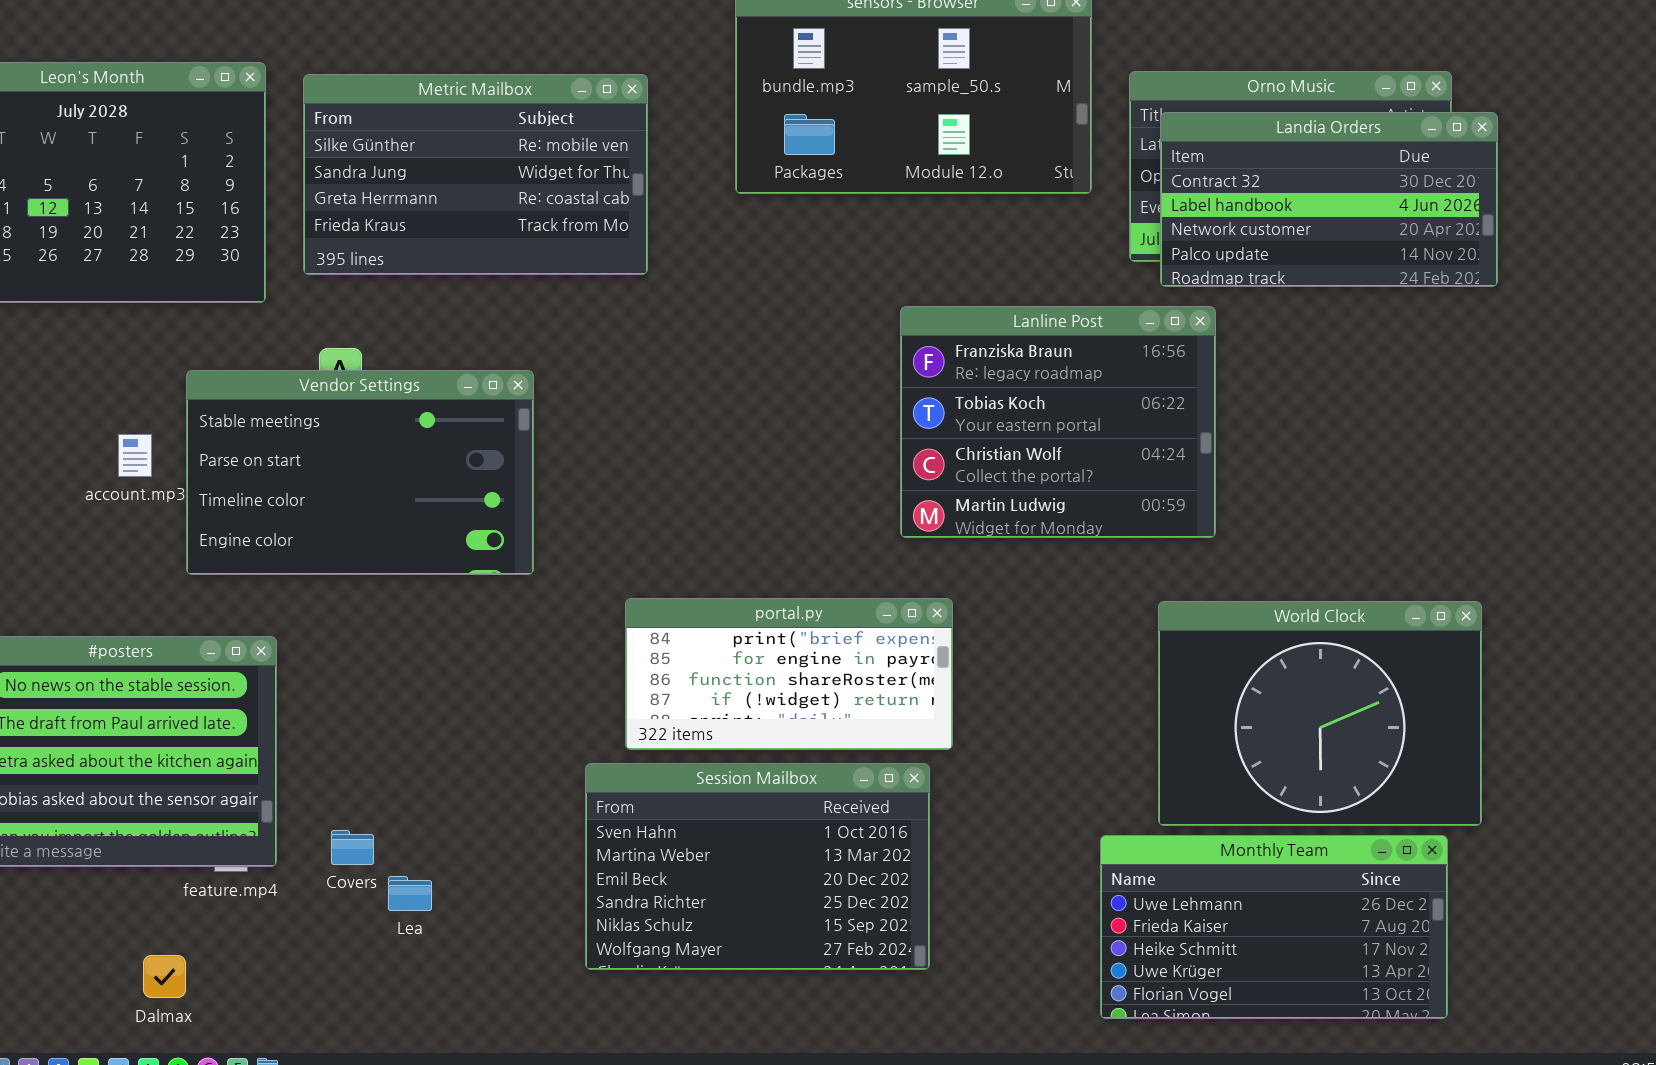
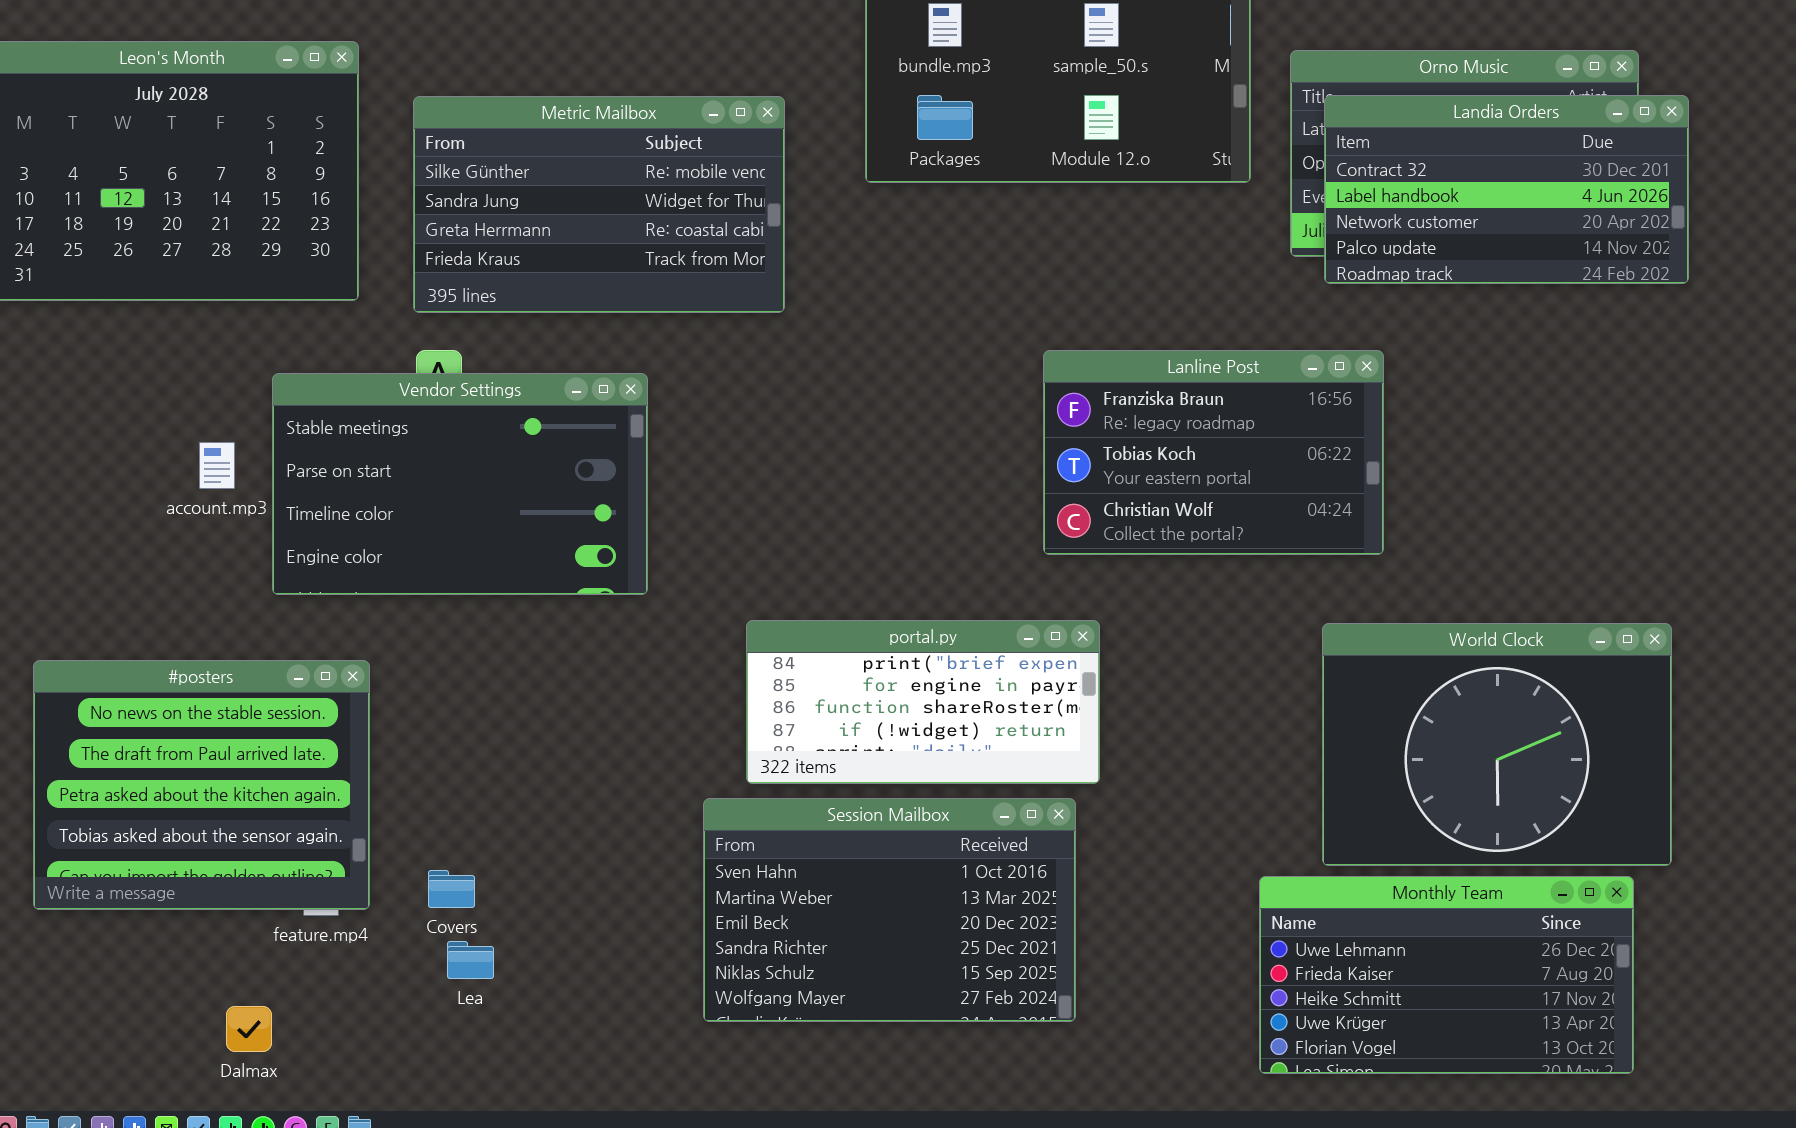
Metric Mailbox: [303,74,648,275] -> [413,96,785,313], moved
Lanline Post: [900,306,1216,538] -> [1043,350,1384,555], resized
Lea: [388,876,432,911] -> [447,941,494,979], moved

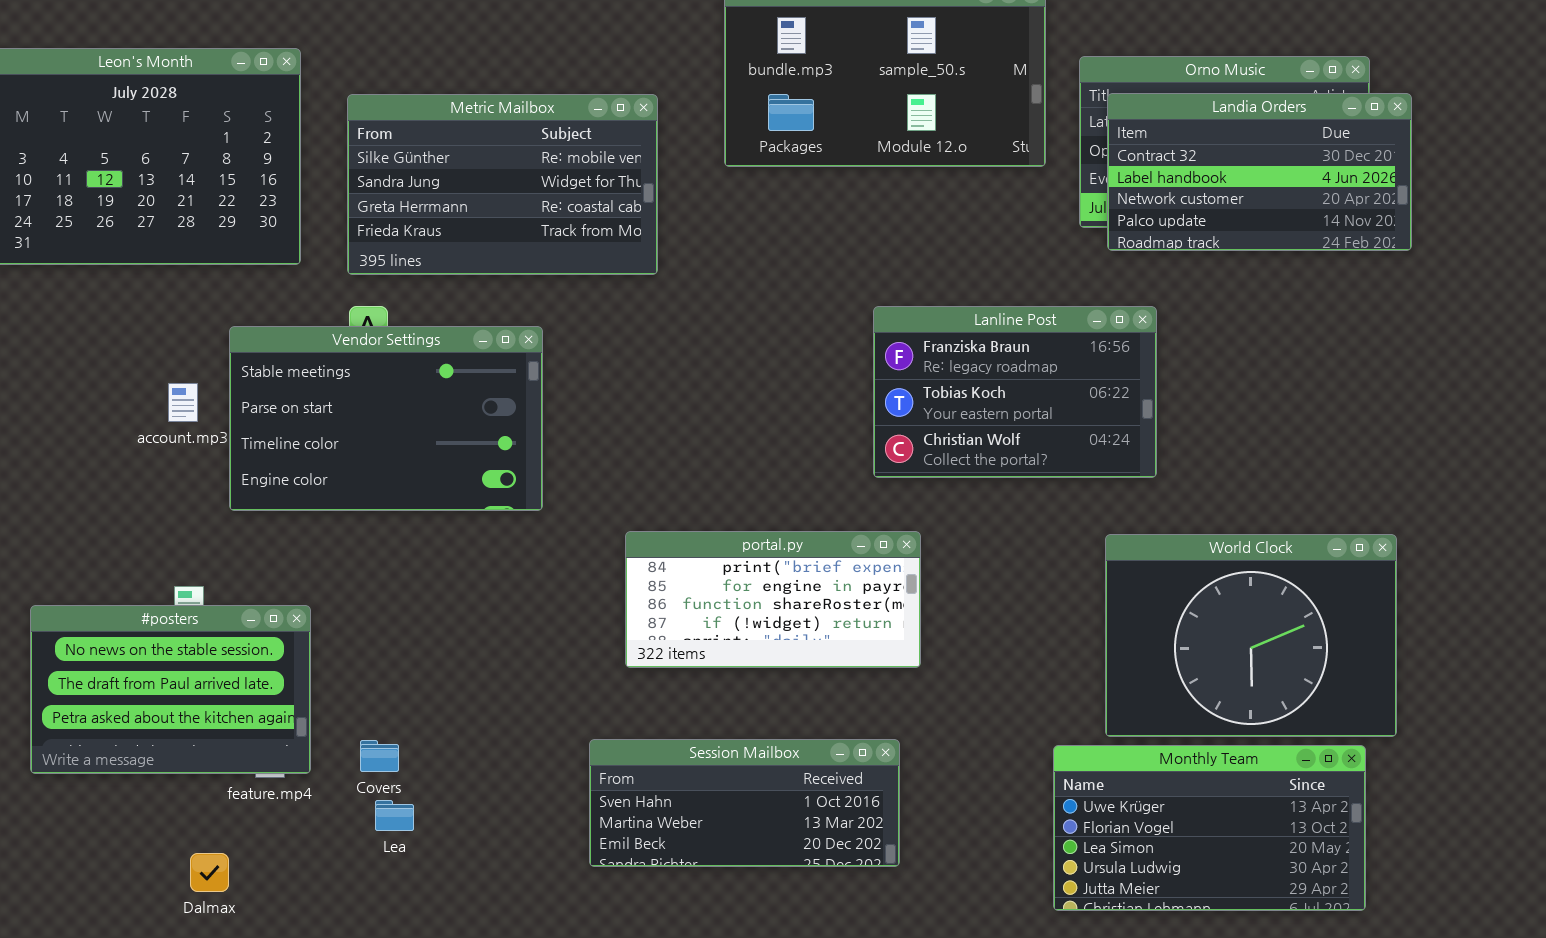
#posters: [33,660,370,910] -> [30,605,311,774], resized
Session Mailbox: [703,798,1076,1022] -> [589,739,900,867], resized
Monthly Team: [1259,876,1634,1074] -> [1053,745,1366,911], scrolled down 3 rows

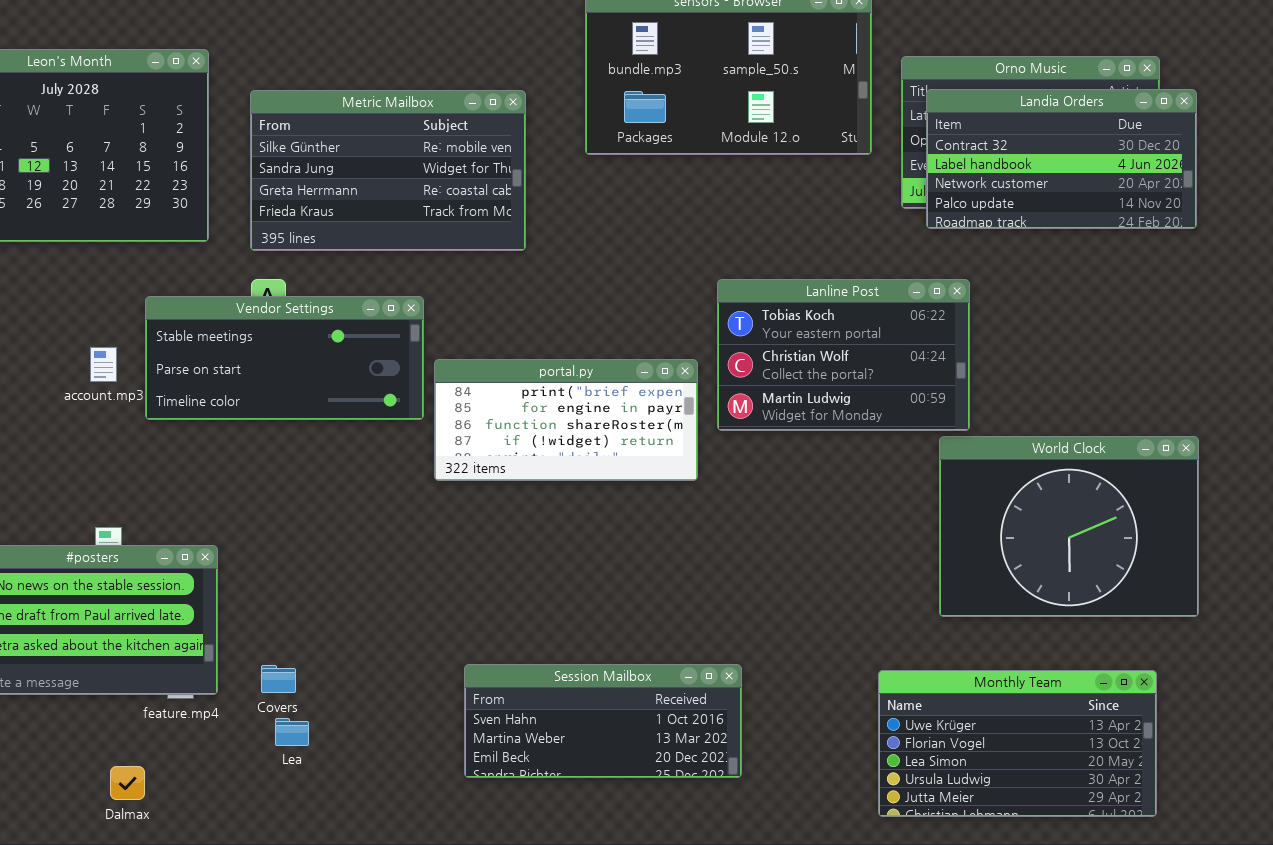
Lanline Post: [873,306,1157,478] -> [717,279,970,431], scrolled down 1 row
Vendor Settings: [229,326,543,511] -> [145,296,424,420], resized
portal.py: [625,531,921,668] -> [434,359,698,481], moved
World Clock: [1105,534,1397,737] -> [939,436,1199,617], moved

